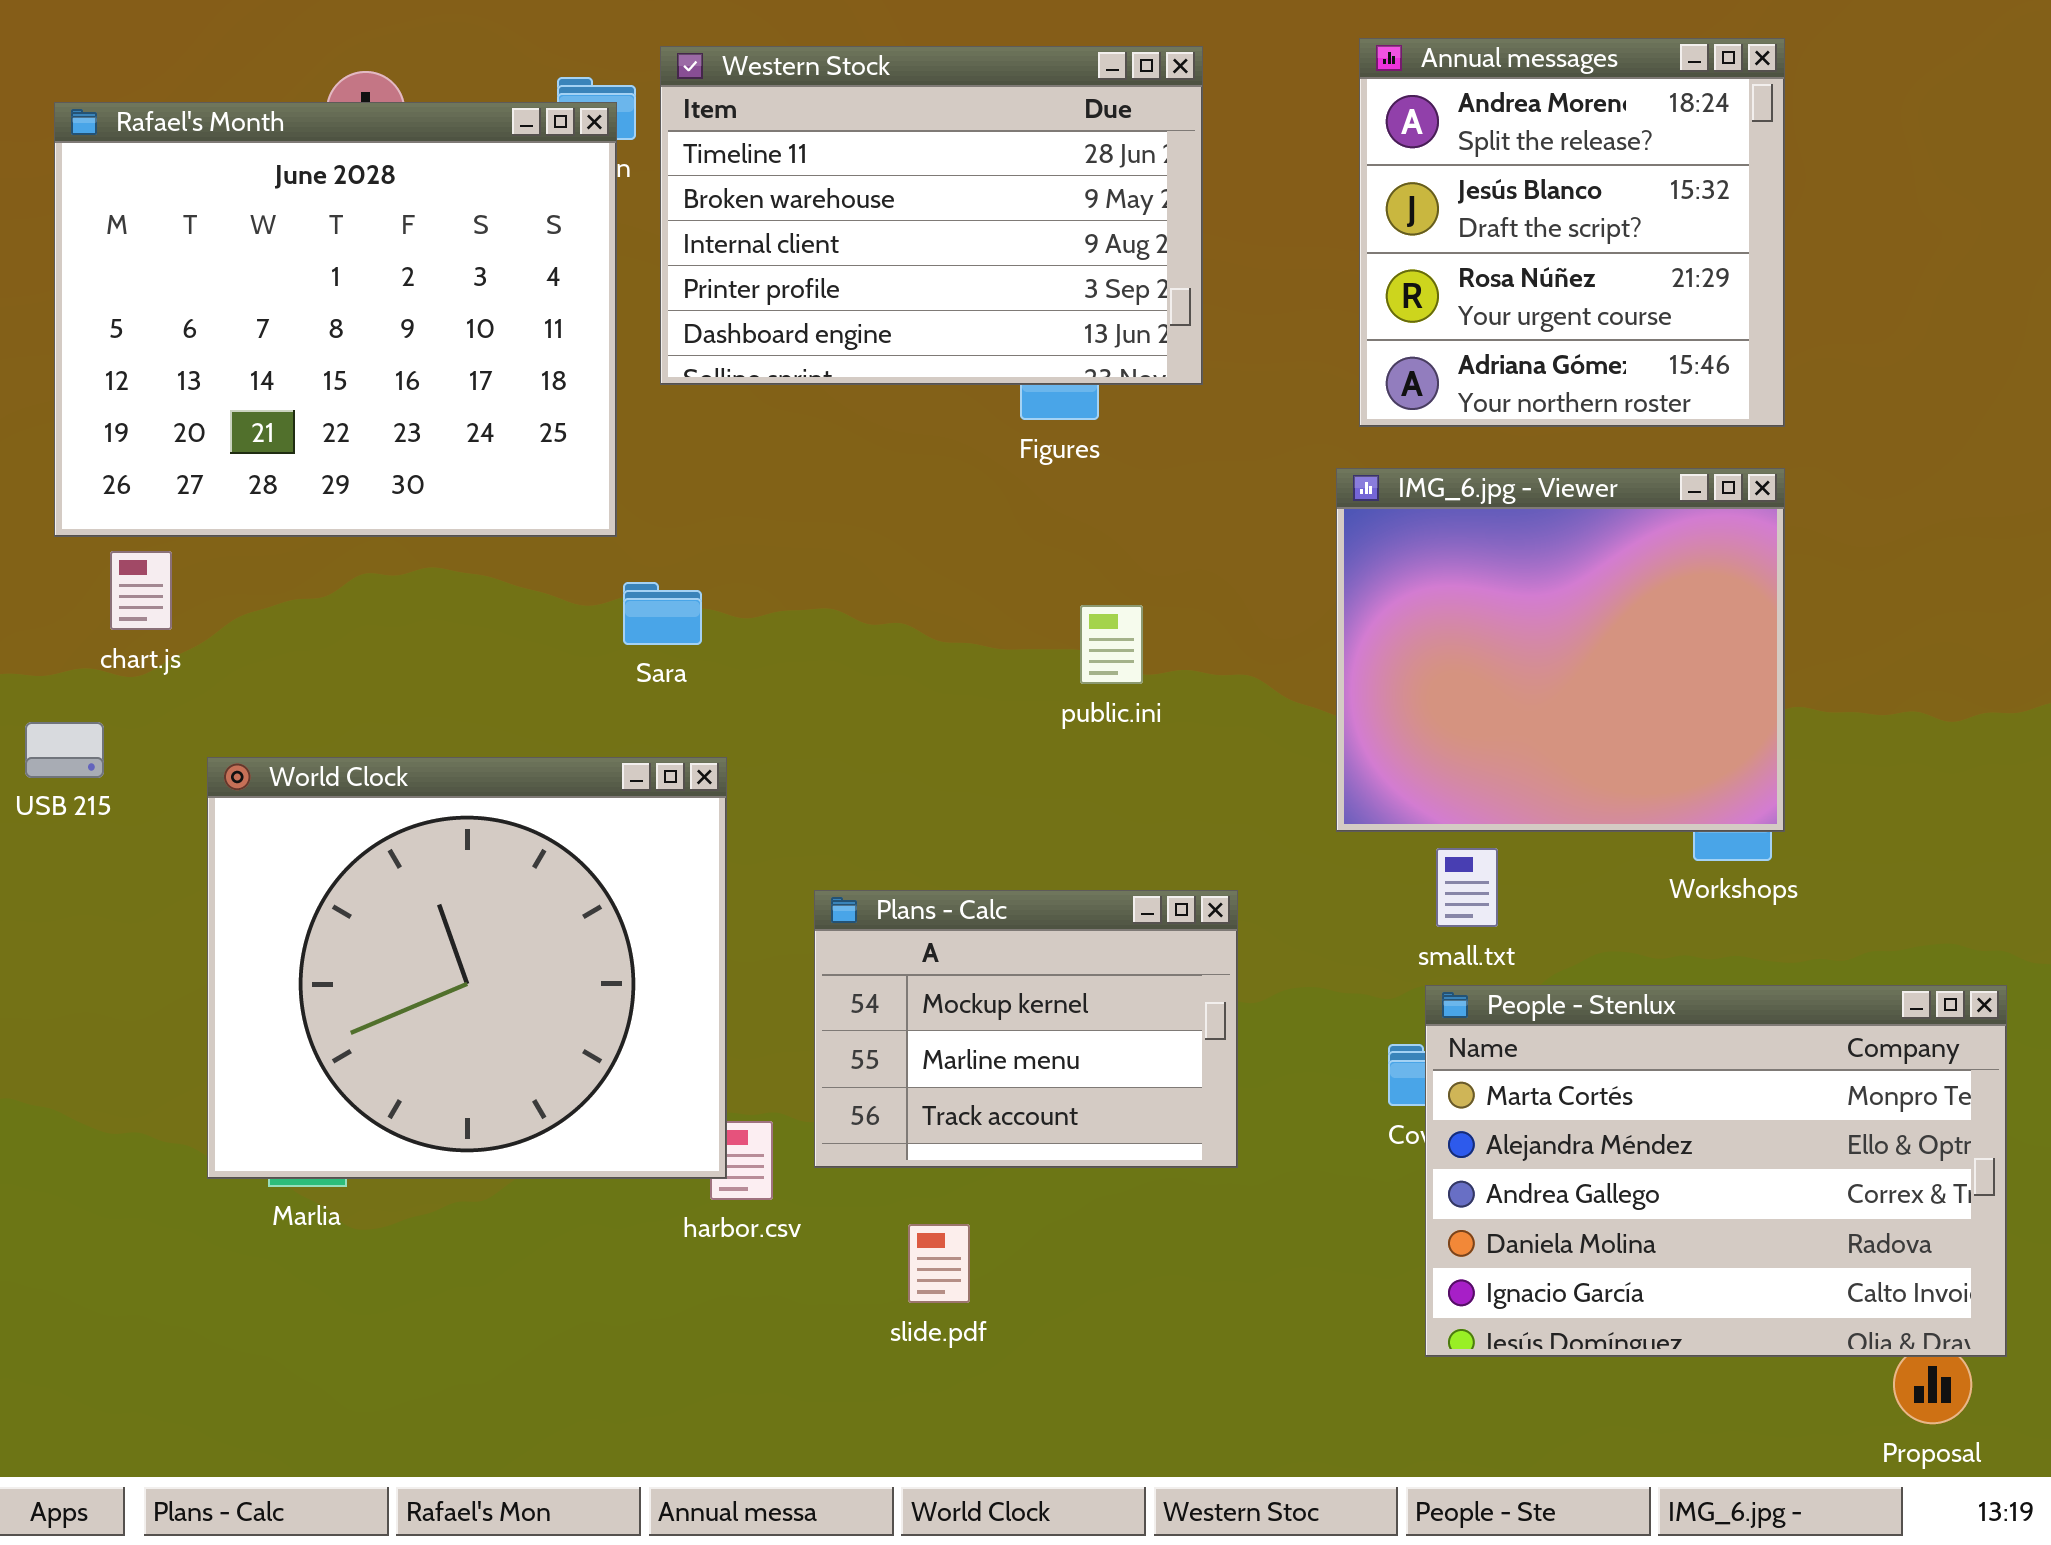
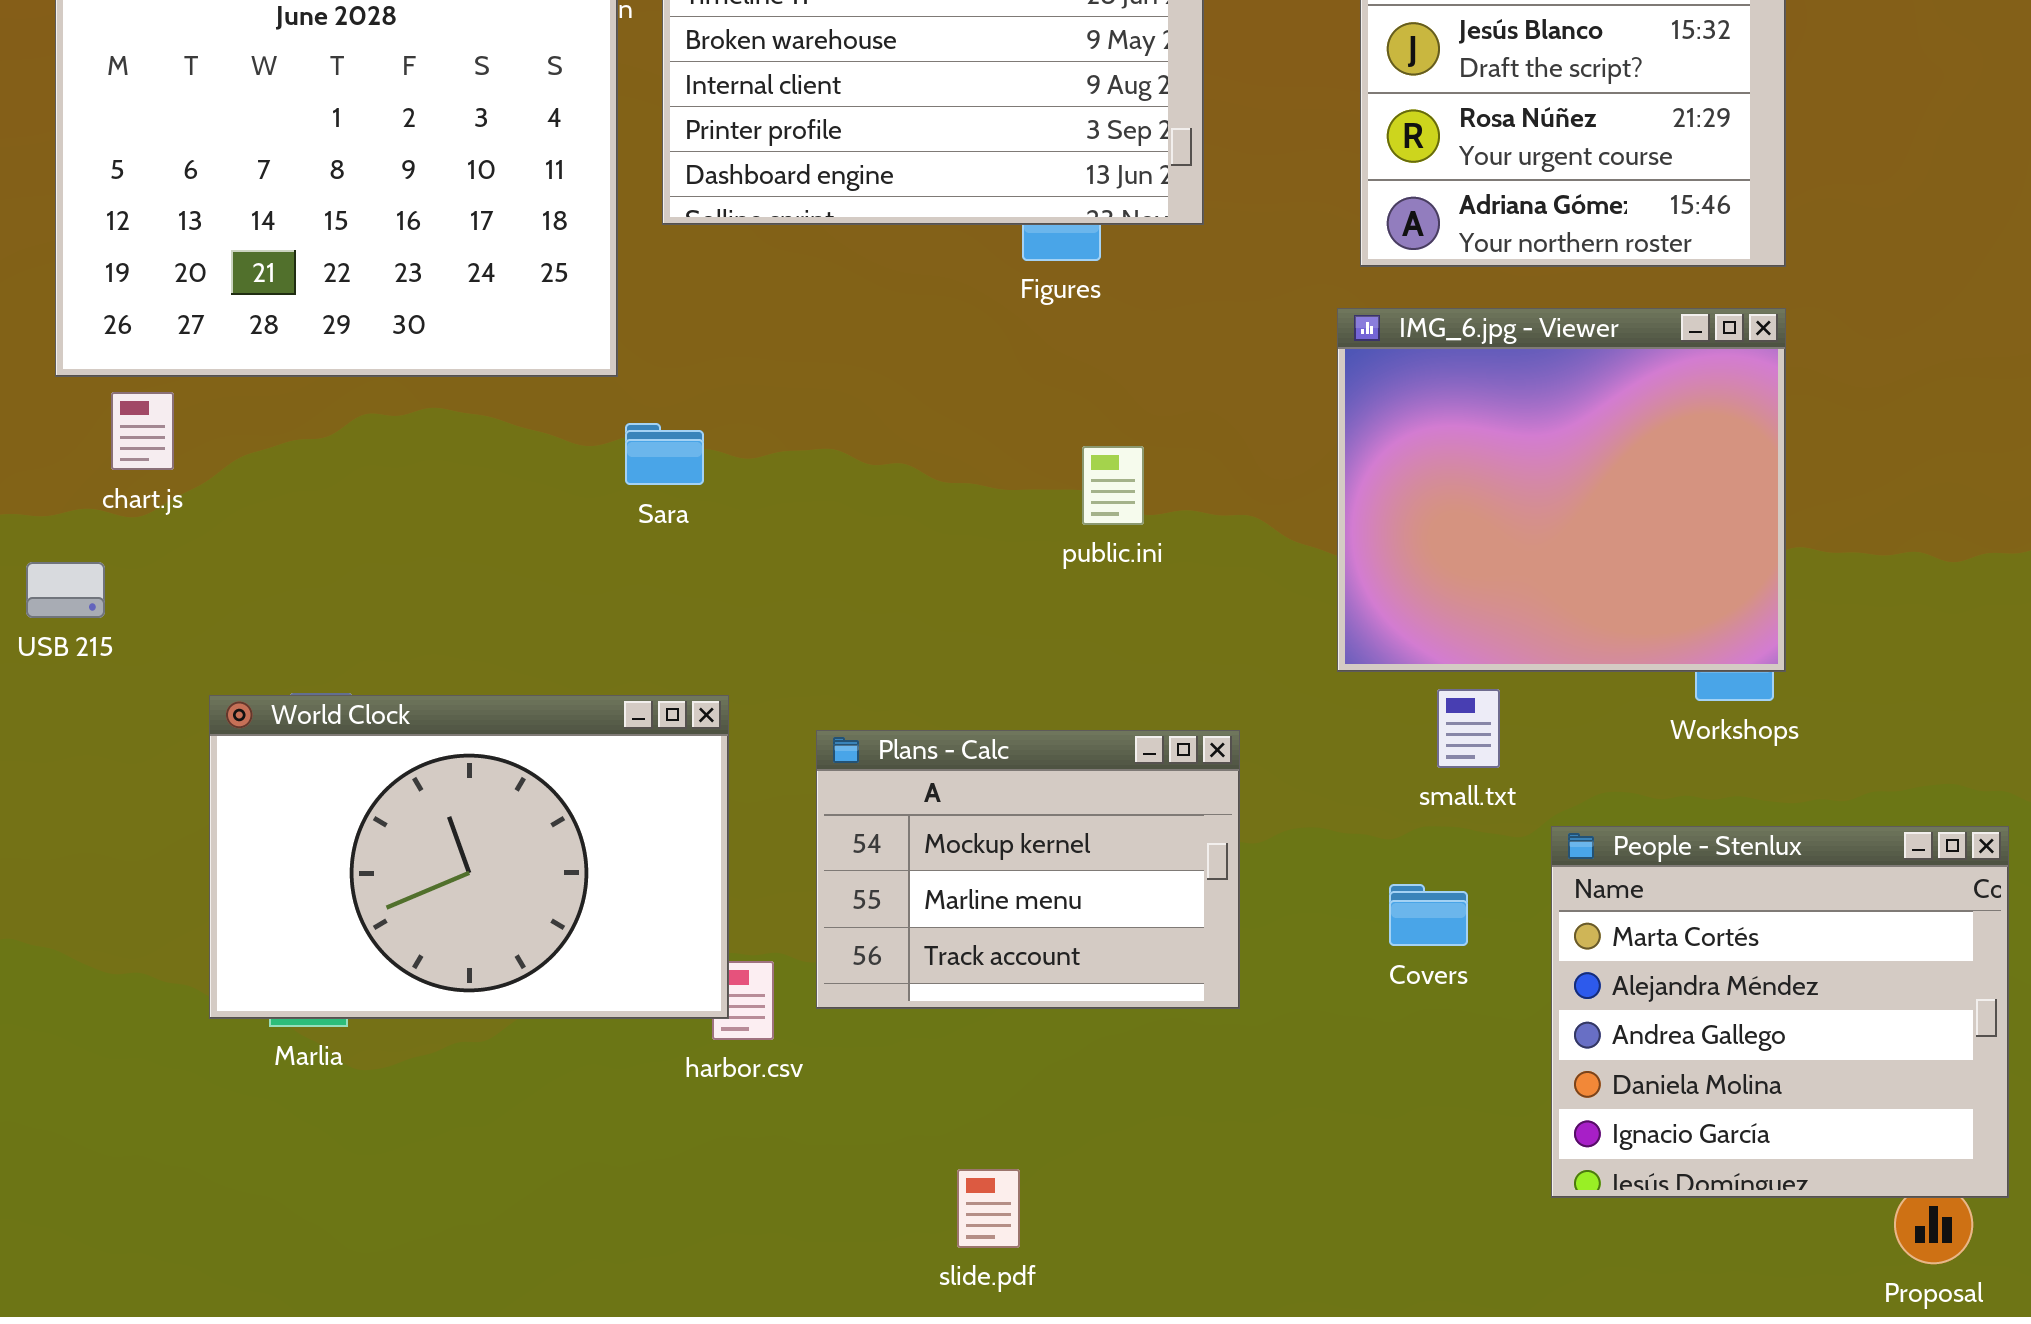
World Clock: [207,757,727,1179] -> [209,695,729,1019], resized
People - Stenlux: [1425,985,2007,1357] -> [1551,826,2009,1198], resized
slide.pdf: [908,1224,970,1303] -> [957,1169,1020,1248], moved

